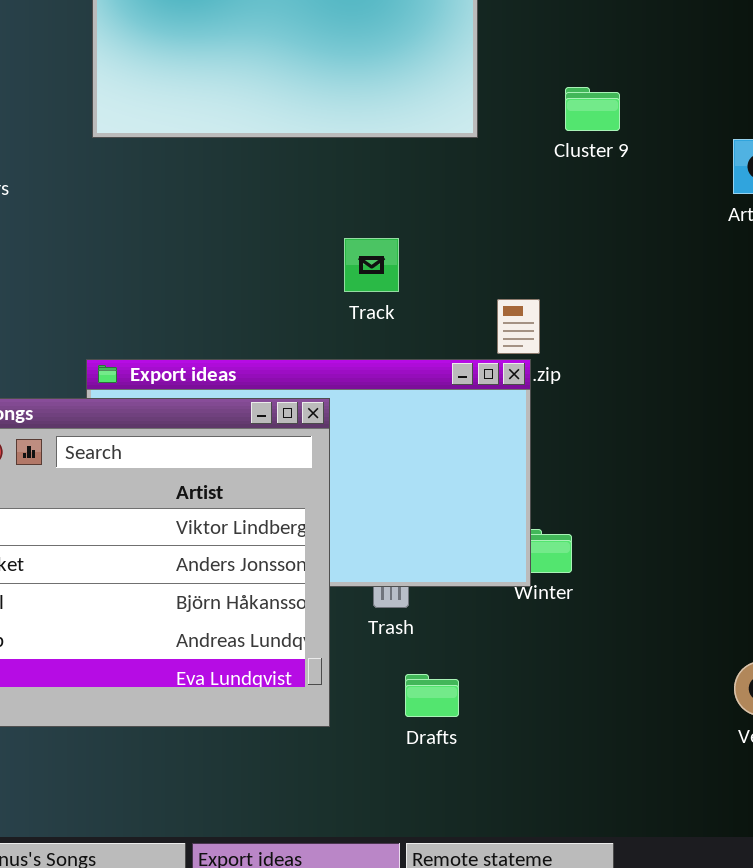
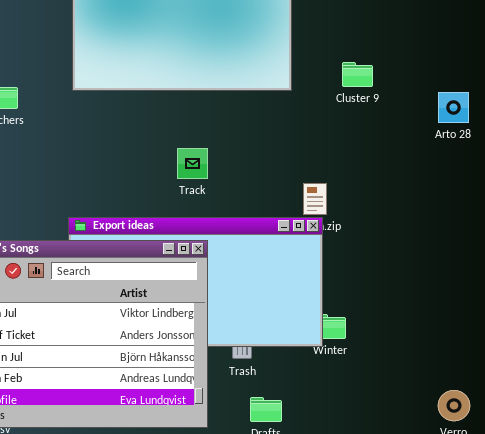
Track: [344,238,399,292] -> [177,148,208,179], moved

